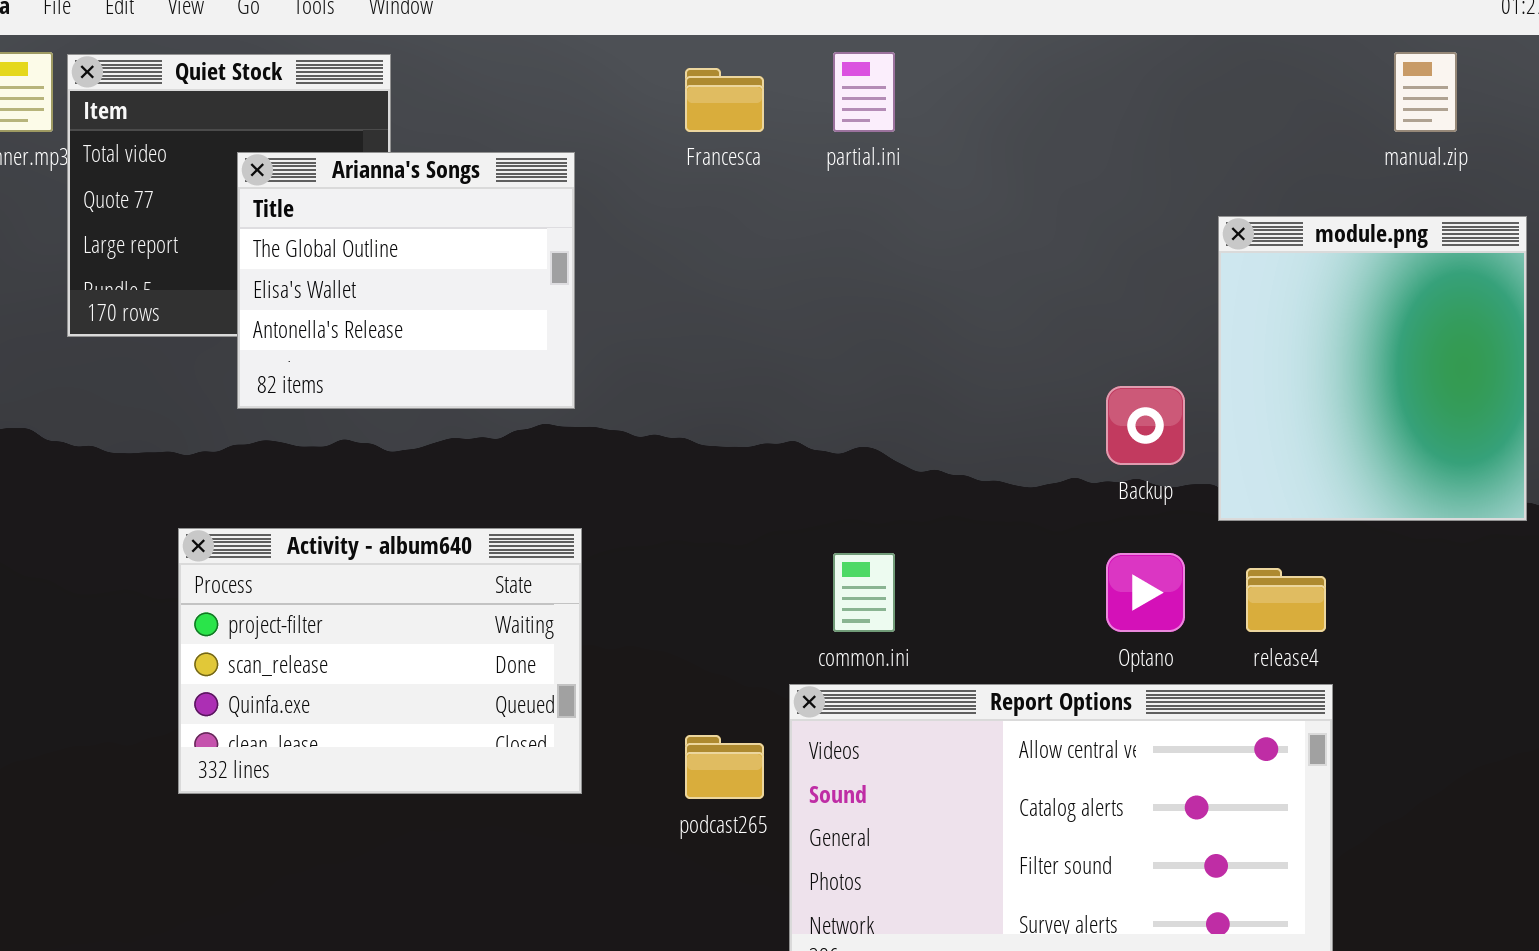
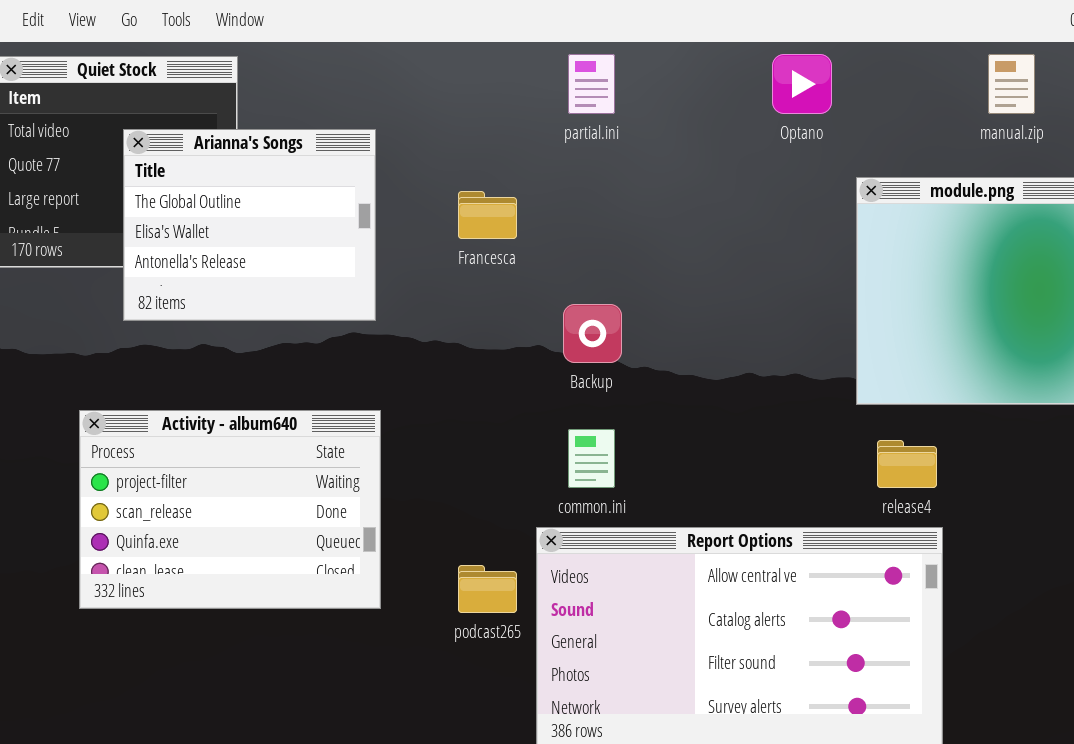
Francesca: [685,68,764,132] -> [458,191,517,239], moved
Backup: [1106,386,1185,465] -> [563,304,622,363], moved
Optano: [1106,553,1185,632] -> [772,54,832,114], moved

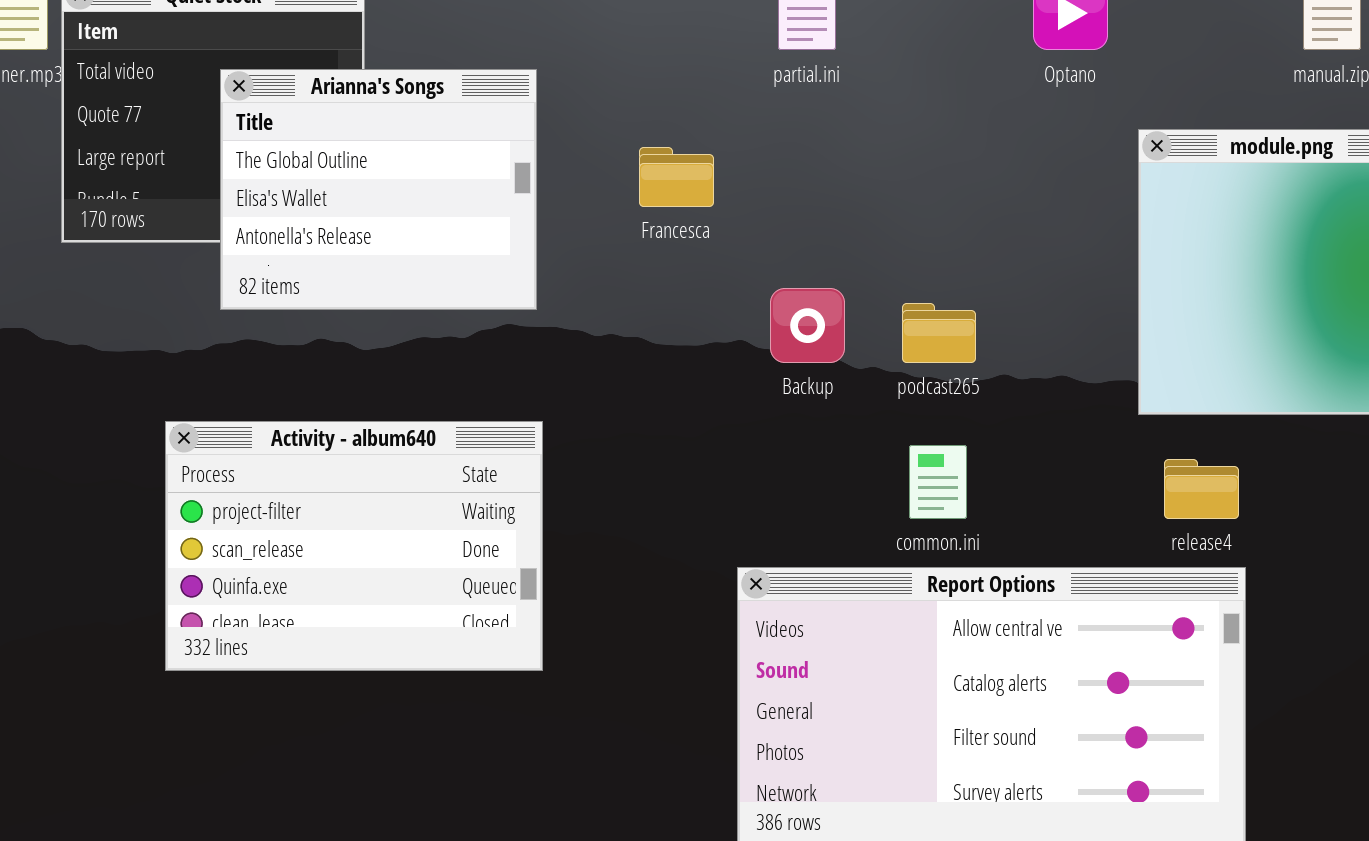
common.ini: [568,429,615,488] -> [909,445,967,519], moved
podcast265: [458,565,517,613] -> [902,303,976,363], moved

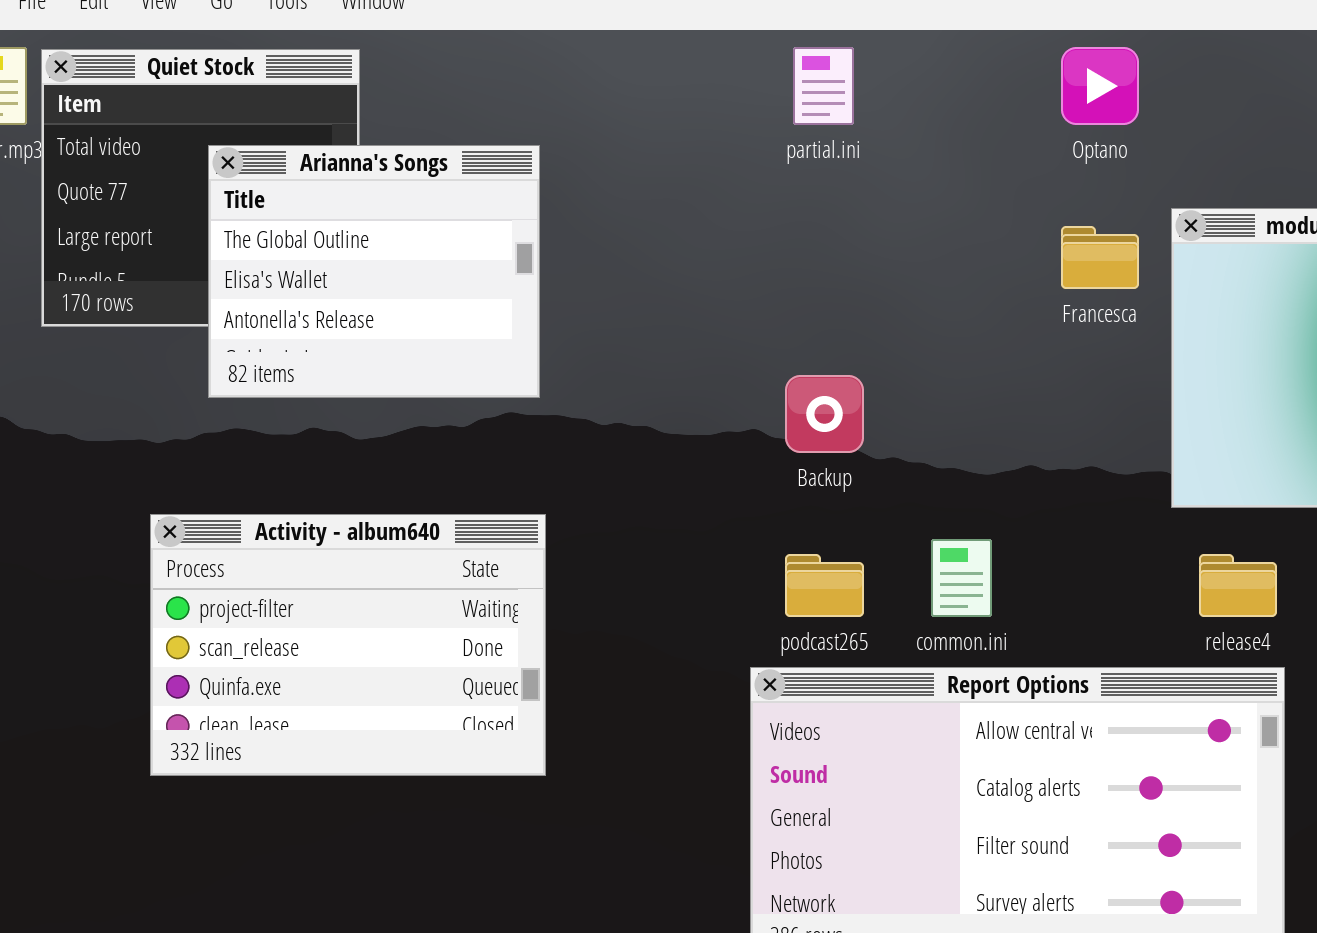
Francesca: [639,147,714,207] -> [1061,226,1139,289], moved
podcast265: [902,303,976,363] -> [785,554,864,617], moved

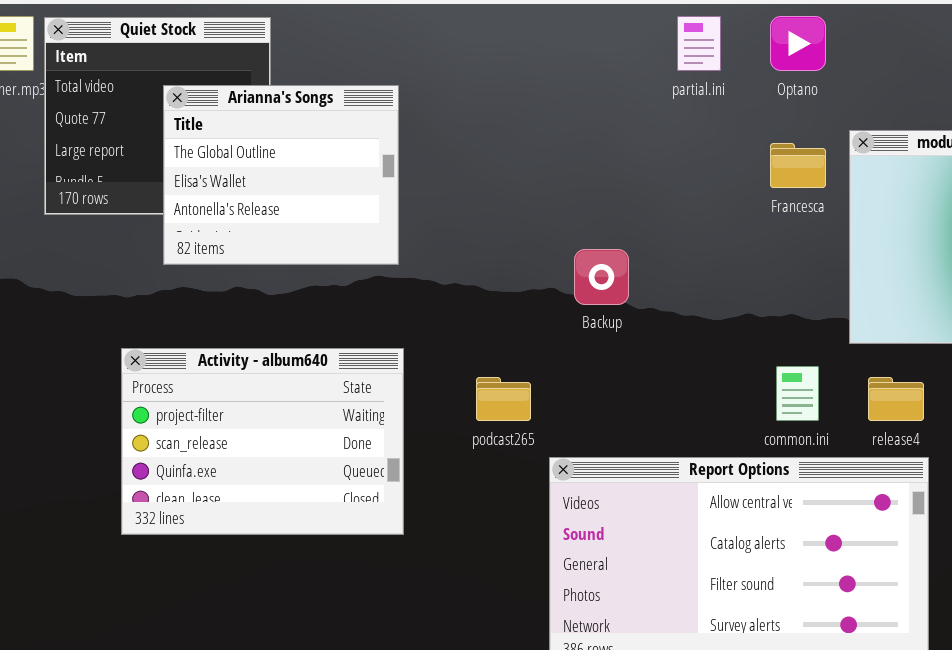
partial.ini: [793,47,854,125] -> [677,16,721,71], moved
common.ini: [931,539,992,617] -> [776,366,819,421], moved
podcast265: [785,554,864,617] -> [476,377,531,421], moved

